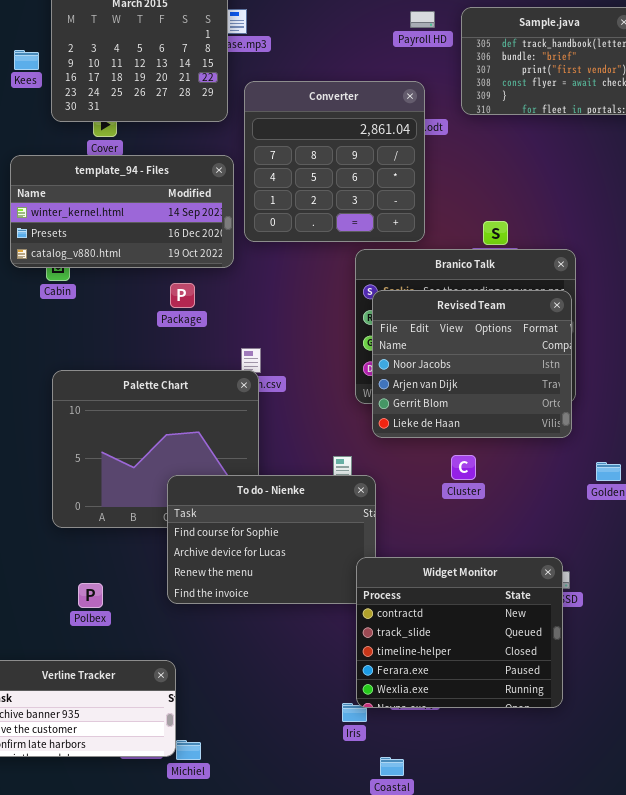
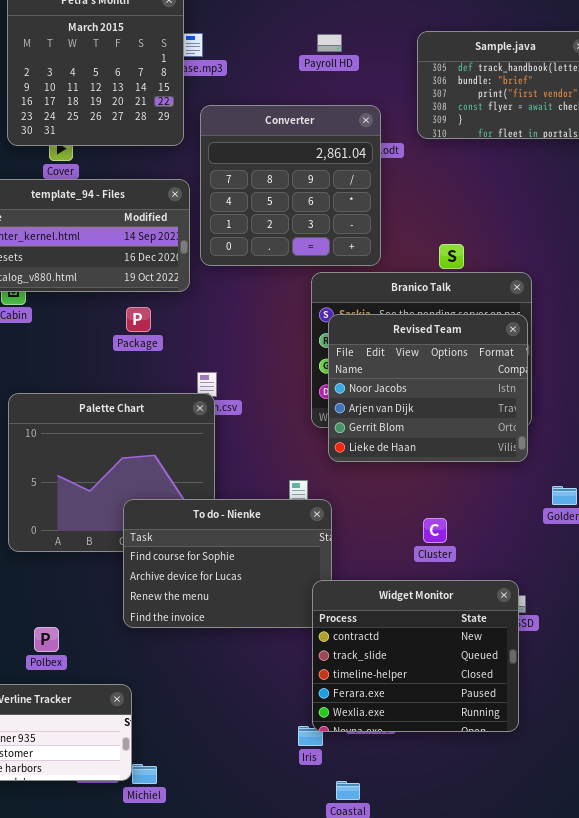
Payroll HD: [410,11,435,28] -> [317,34,342,52], moved
Cluster: [451,455,476,480] -> [423,518,447,543], moved
Polbex: [78,583,103,608] -> [34,627,59,652], moved

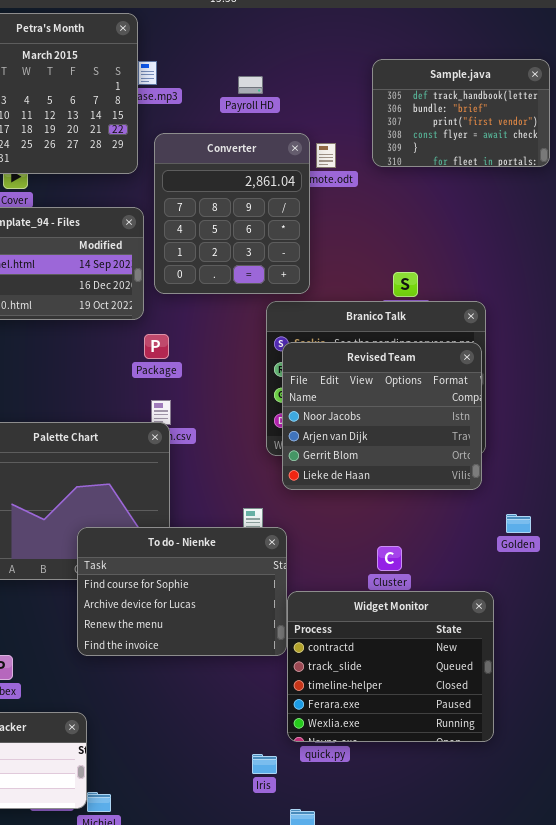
Payroll HD: [317,34,342,52] -> [238,76,263,94], moved
Converter: [200,105,381,266] -> [154,133,310,294], resized
Package: [126,307,151,332] -> [144,334,169,359], moved
Widget Monitor: [312,580,519,732] -> [287,591,494,742], moved

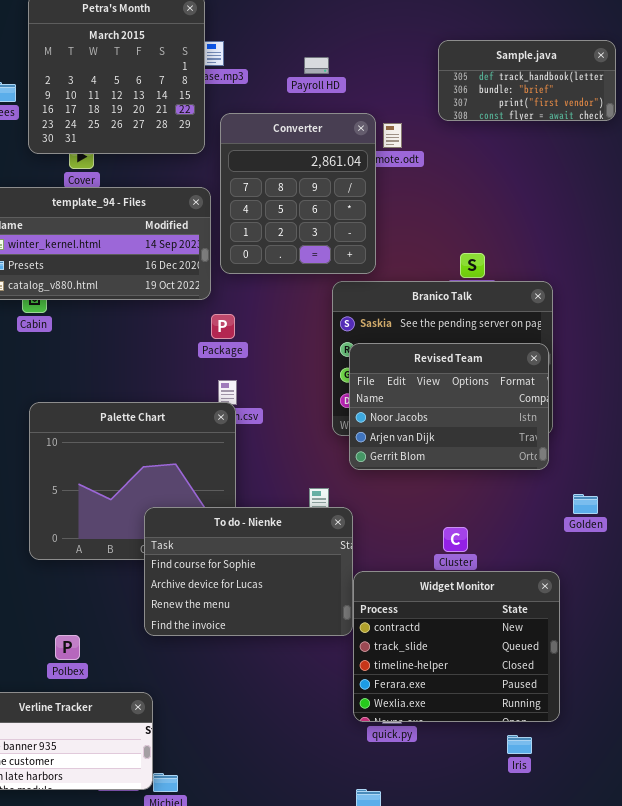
Sample.java: [372,59,550,167] -> [438,40,616,121], resized
Revised Team: [282,342,482,490] -> [349,343,549,470], resized
Iris: [252,754,277,774] -> [507,735,532,754], moved

